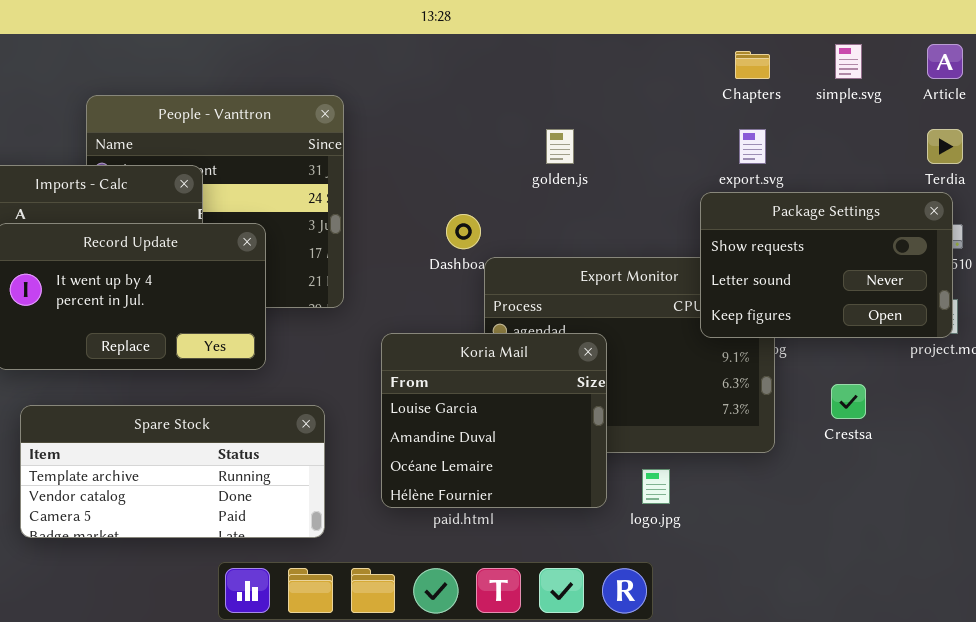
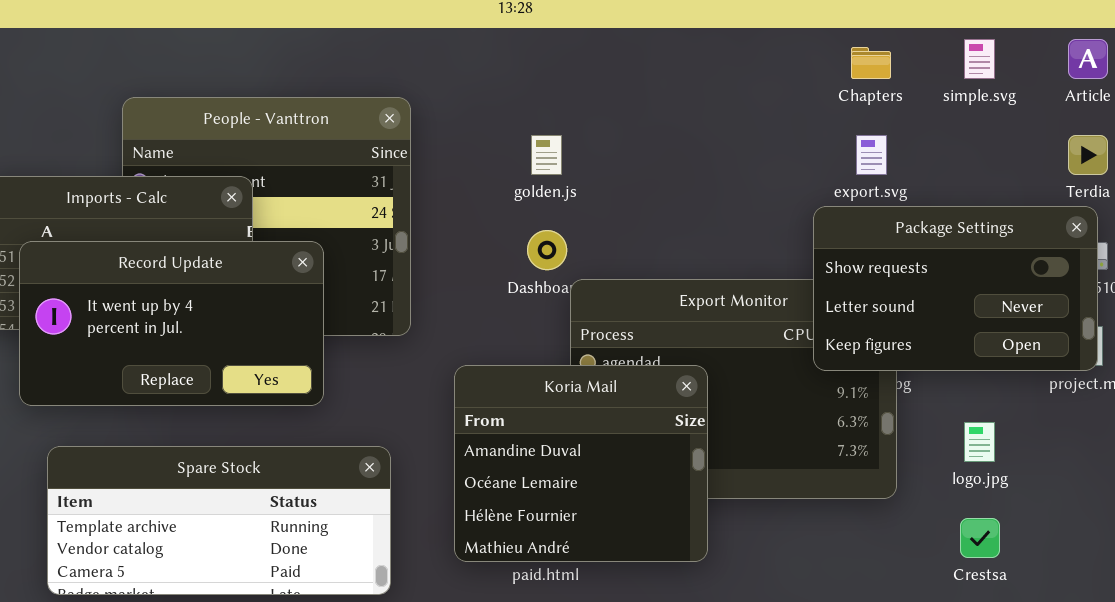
golden.js: [546,129,574,164] -> [531,135,562,175], moved
Koria Mail: [381,333,607,508] -> [454,365,708,562], scrolled down 1 row
Crestsa: [831,384,866,419] -> [960,518,1000,558], moved
logo.jpg: [642,469,670,504] -> [964,422,995,462], moved

